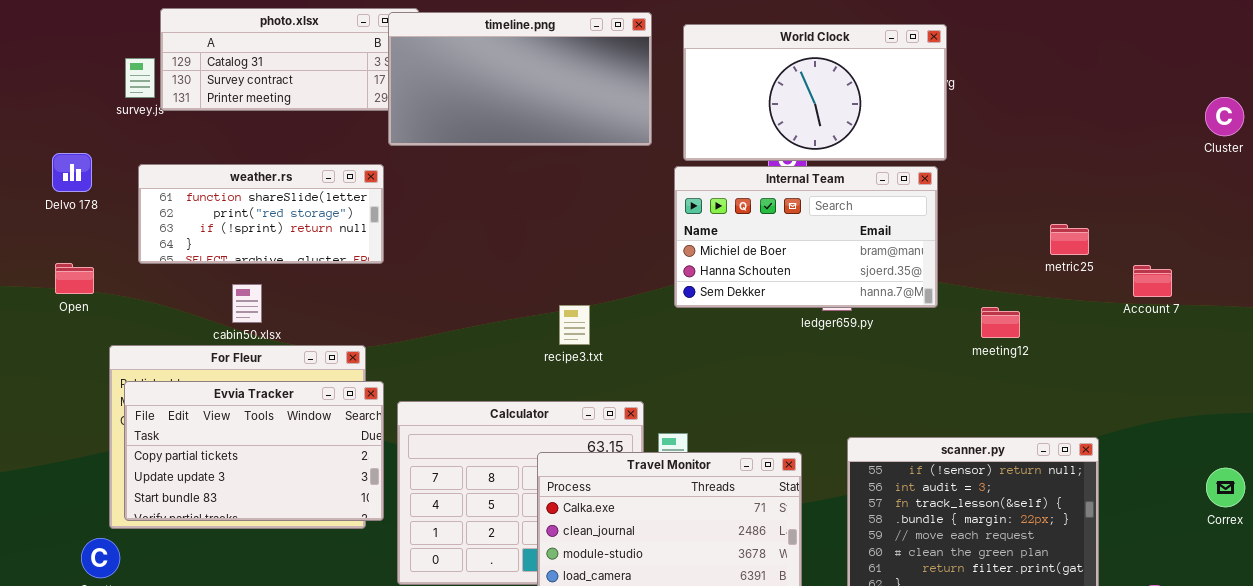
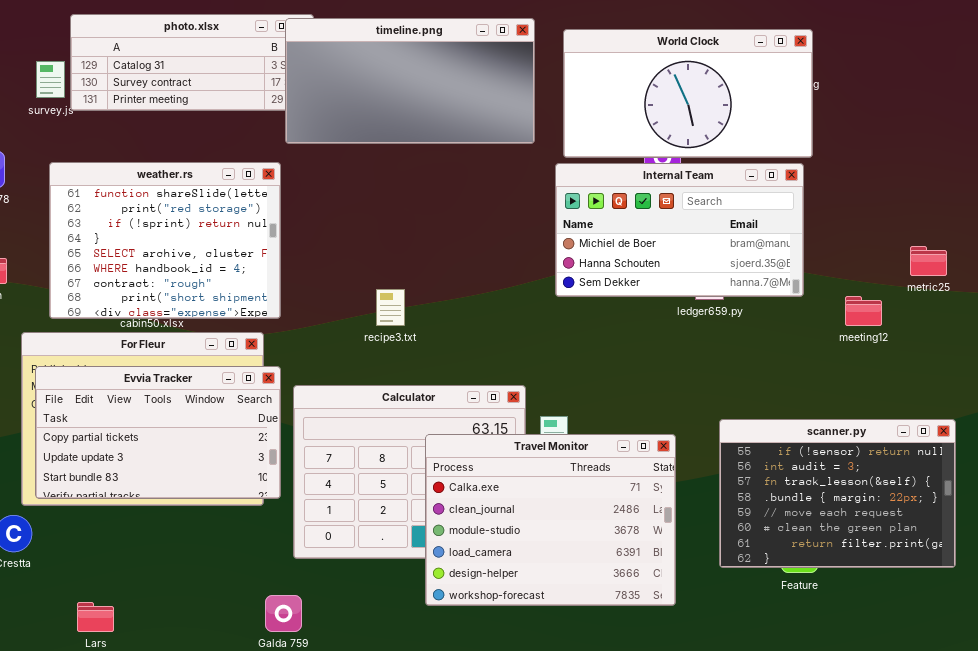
weather.rs: [138,164,384,264] -> [49,162,281,319], resized
metric25: [1050,224,1089,255] -> [910,246,947,276], moved
recipe3.txt: [559,305,590,345] -> [376,289,405,326], moved

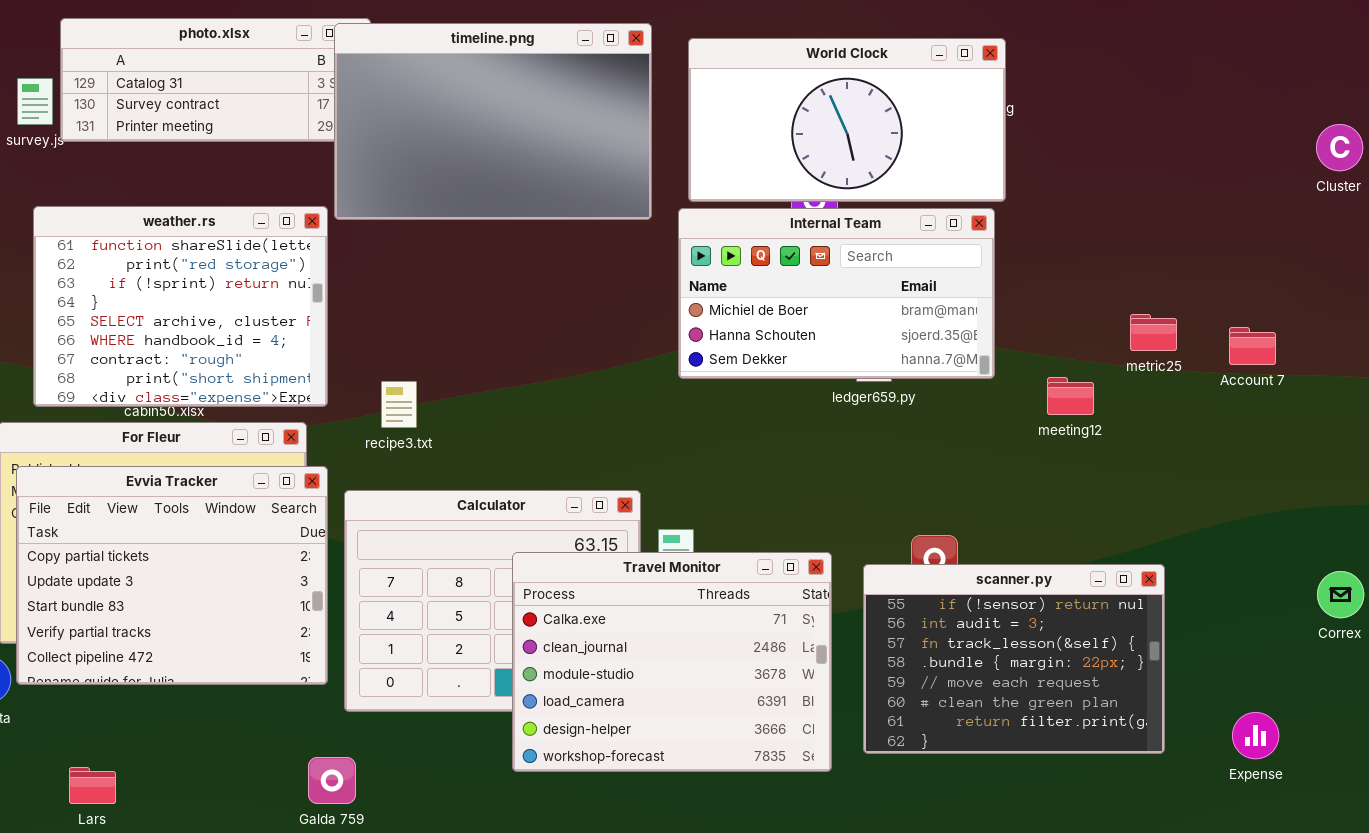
timeline.png: [285,18,535,144] -> [334,23,652,220], resized
recipe3.txt: [376,289,405,326] -> [381,381,417,428], moved
Evvia Tracker: [35,366,281,499] -> [16,466,328,685], resized
scanner.py: [719,419,956,568] -> [863,564,1165,754], moved

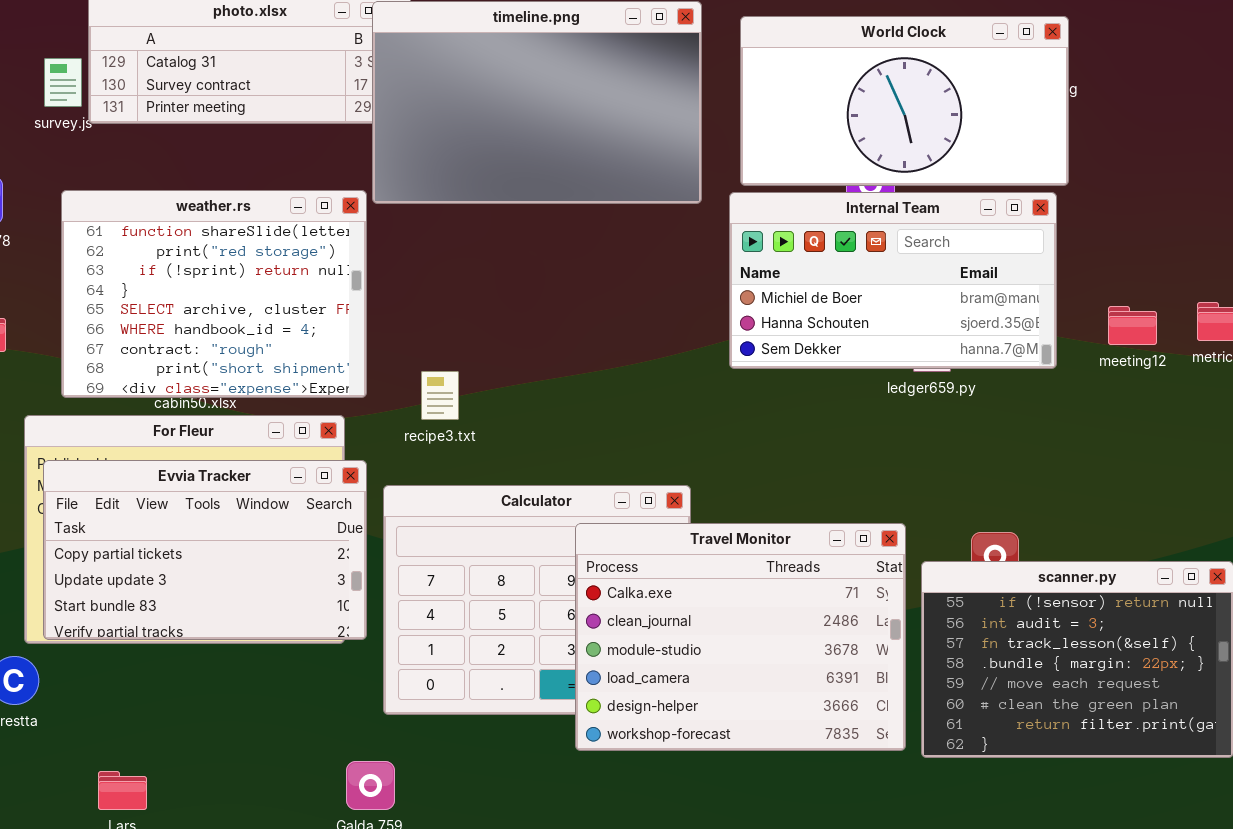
meeting12: [1047,377,1094,415] -> [1108,306,1157,345], moved
Evvia Tracker: [16,466,328,685] -> [43,460,367,640], resized
Travel Monitor: [512,552,832,772] -> [575,523,906,751], moved

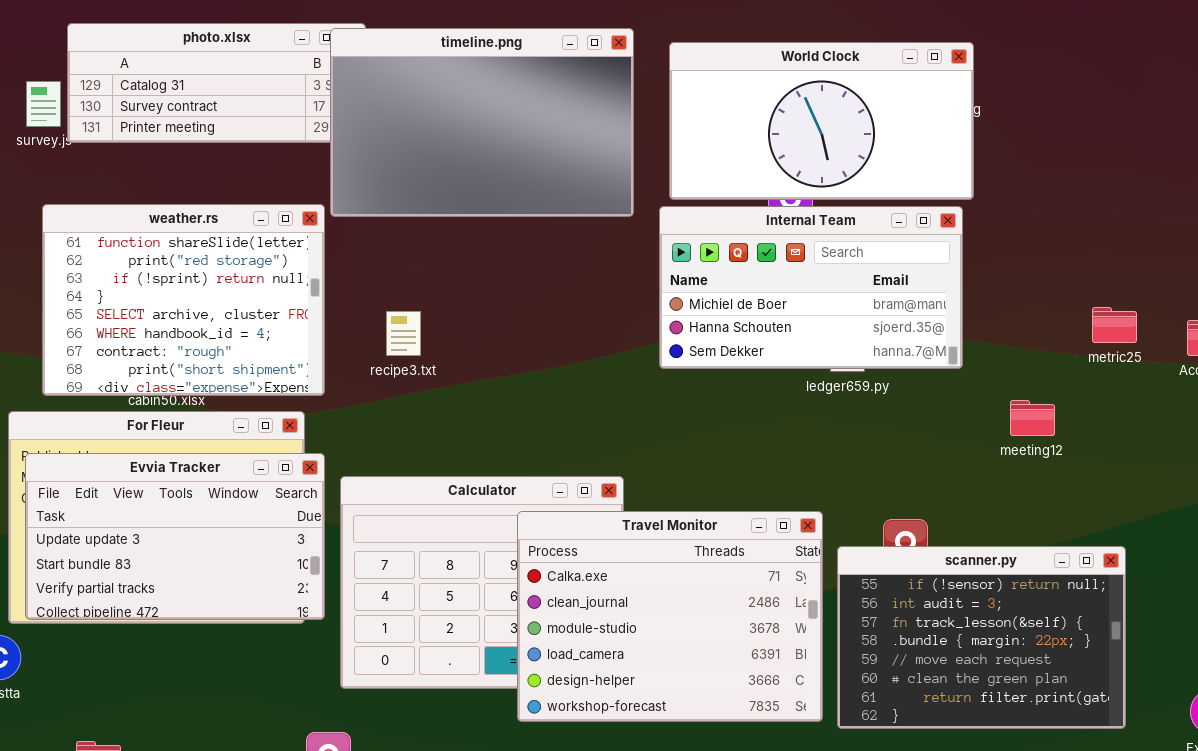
meeting12: [1108,306,1157,345] -> [1010,400,1055,436], moved
recipe3.txt: [421,371,459,420] -> [386,311,421,356], moved
Evvia Tracker: [43,460,367,640] -> [25,453,325,620], scrolled down 1 row

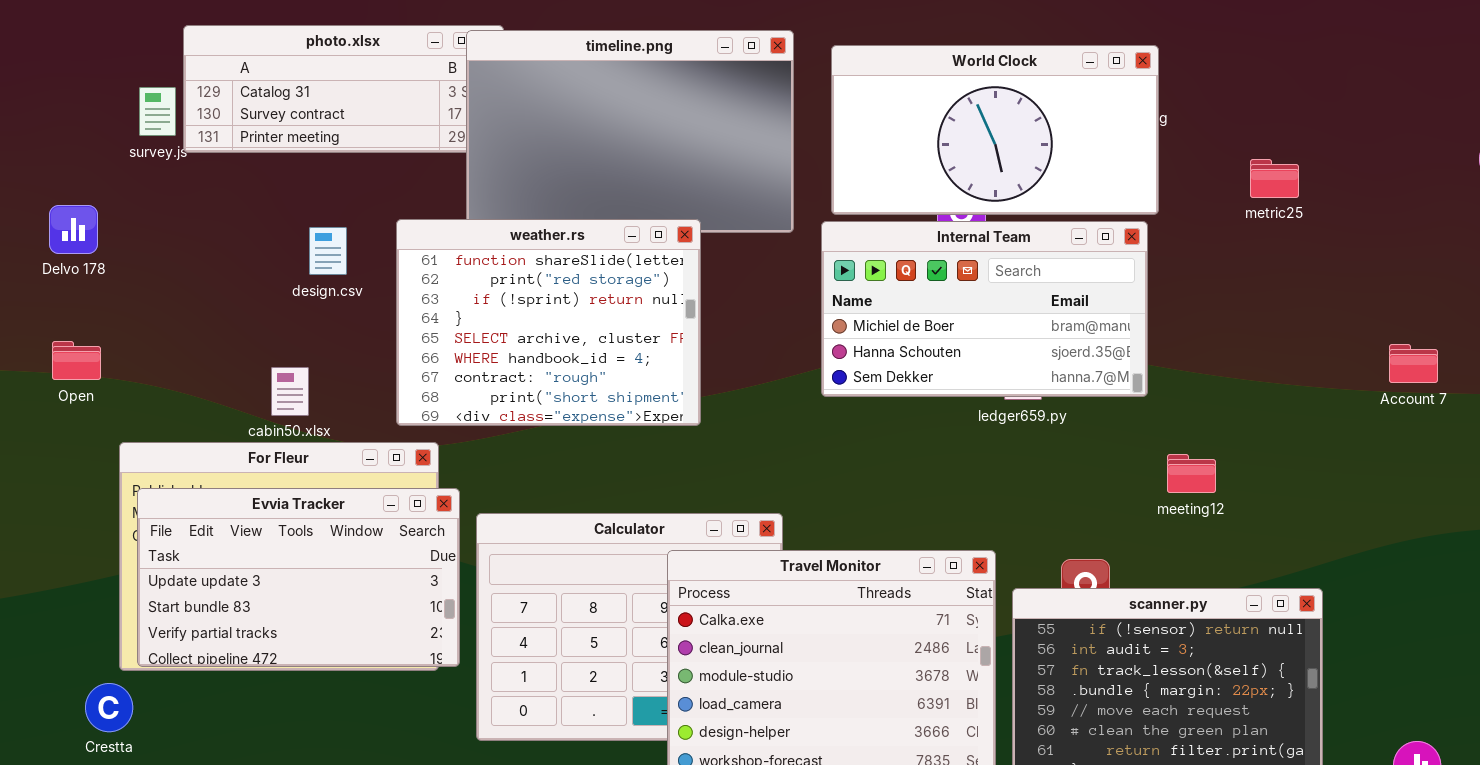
weather.rs: [42,204,325,396] -> [396,219,701,426], moved
metric25: [1092,307,1137,343] -> [1250,159,1299,198], moved
meeting12: [1010,400,1055,436] -> [1167,454,1216,493], moved

